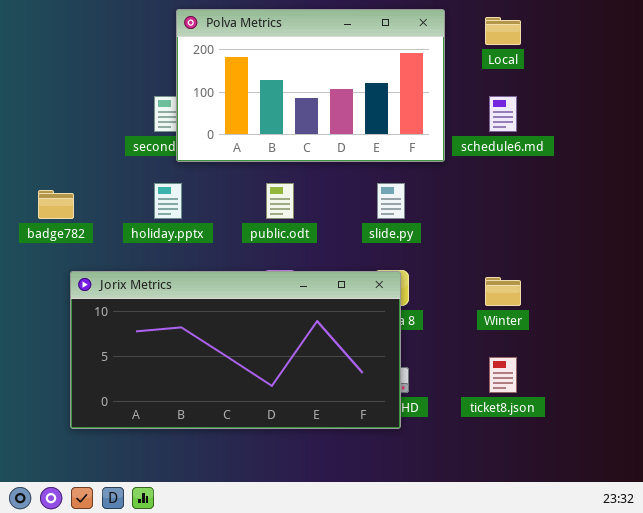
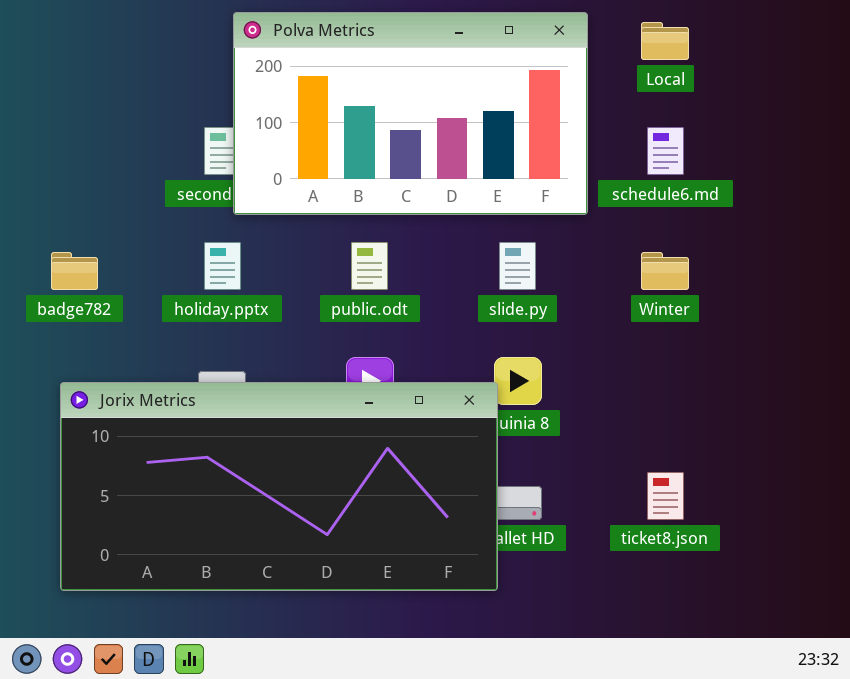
Jorix Metrics: [70,271,401,429] -> [60,382,498,591], moved
Winter: [485,277,521,306] -> [641,252,689,290], moved

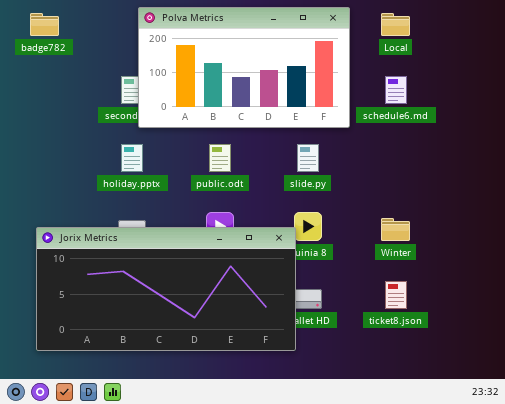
badge782: [51,252,98,290] -> [30,13,59,36], moved
Winter: [641,252,689,290] -> [381,218,410,241], moved

